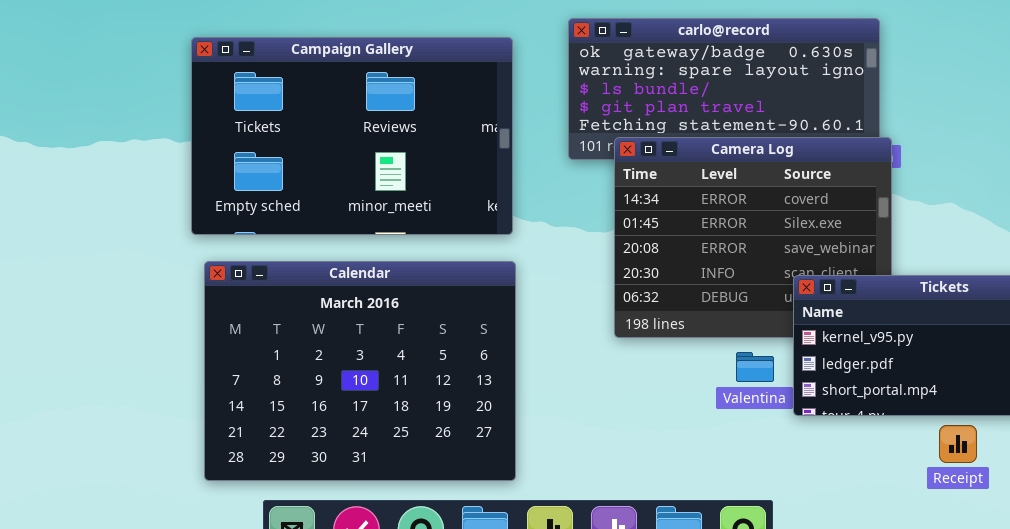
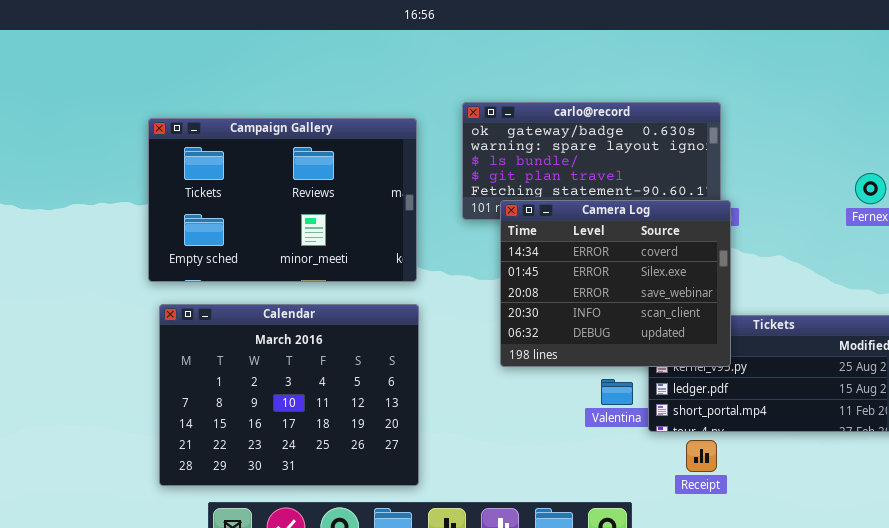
Camera Log: [614,137,892,338] -> [500,200,731,367], raised
Receipt: [939,425,977,463] -> [686,440,717,472], moved

